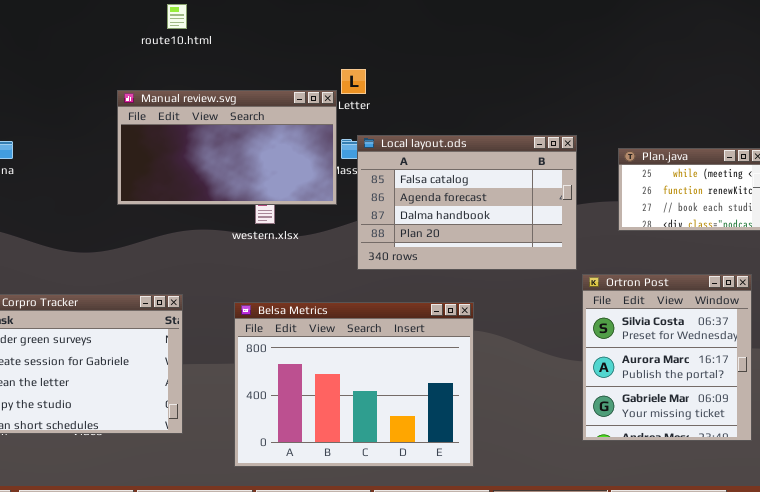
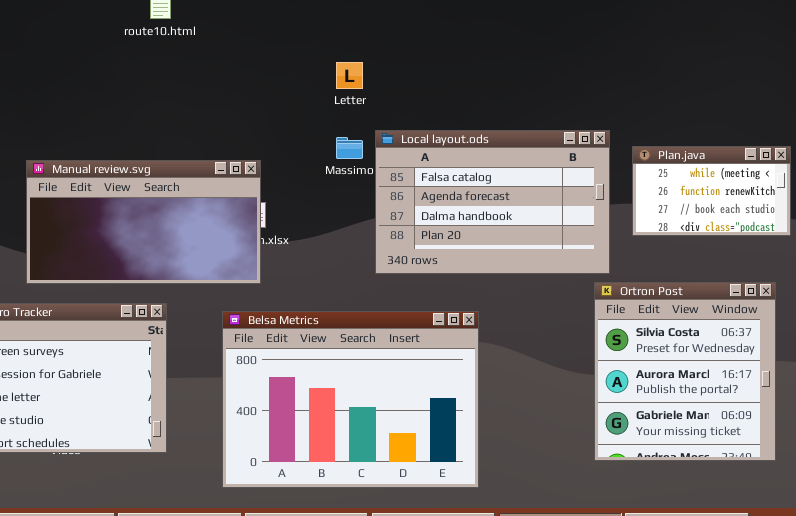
Manual review.svg: [117,90,337,205] -> [26,160,261,284], moved
Local layout.ods: [357,135,577,270] -> [375,130,610,274], moved

